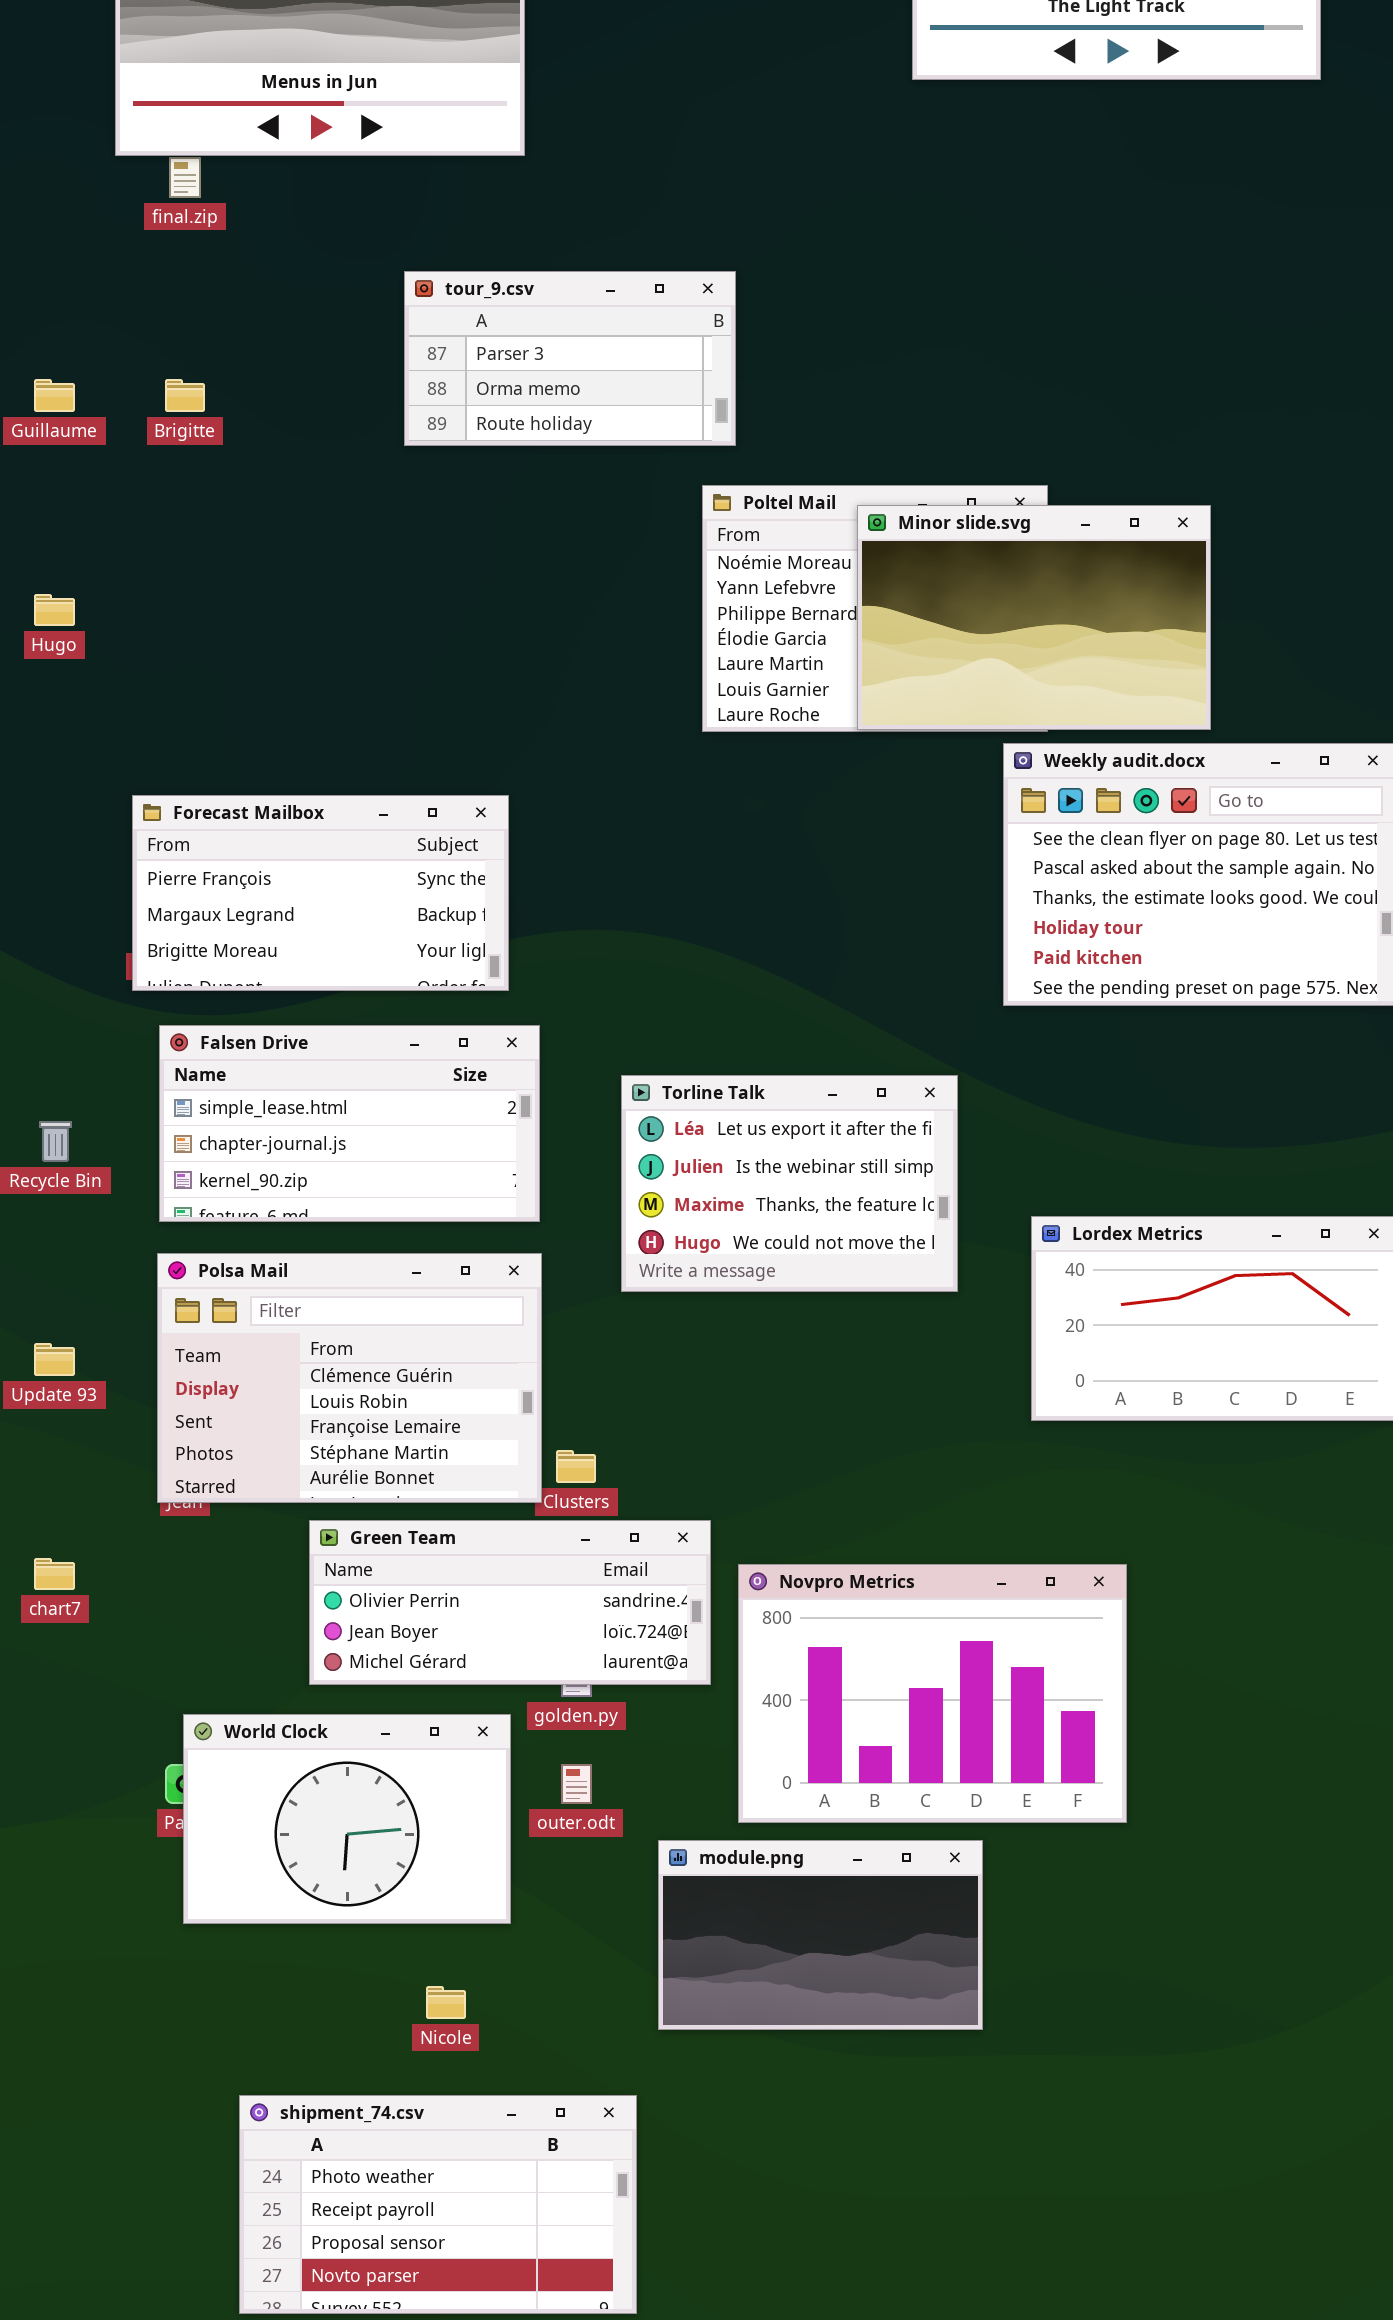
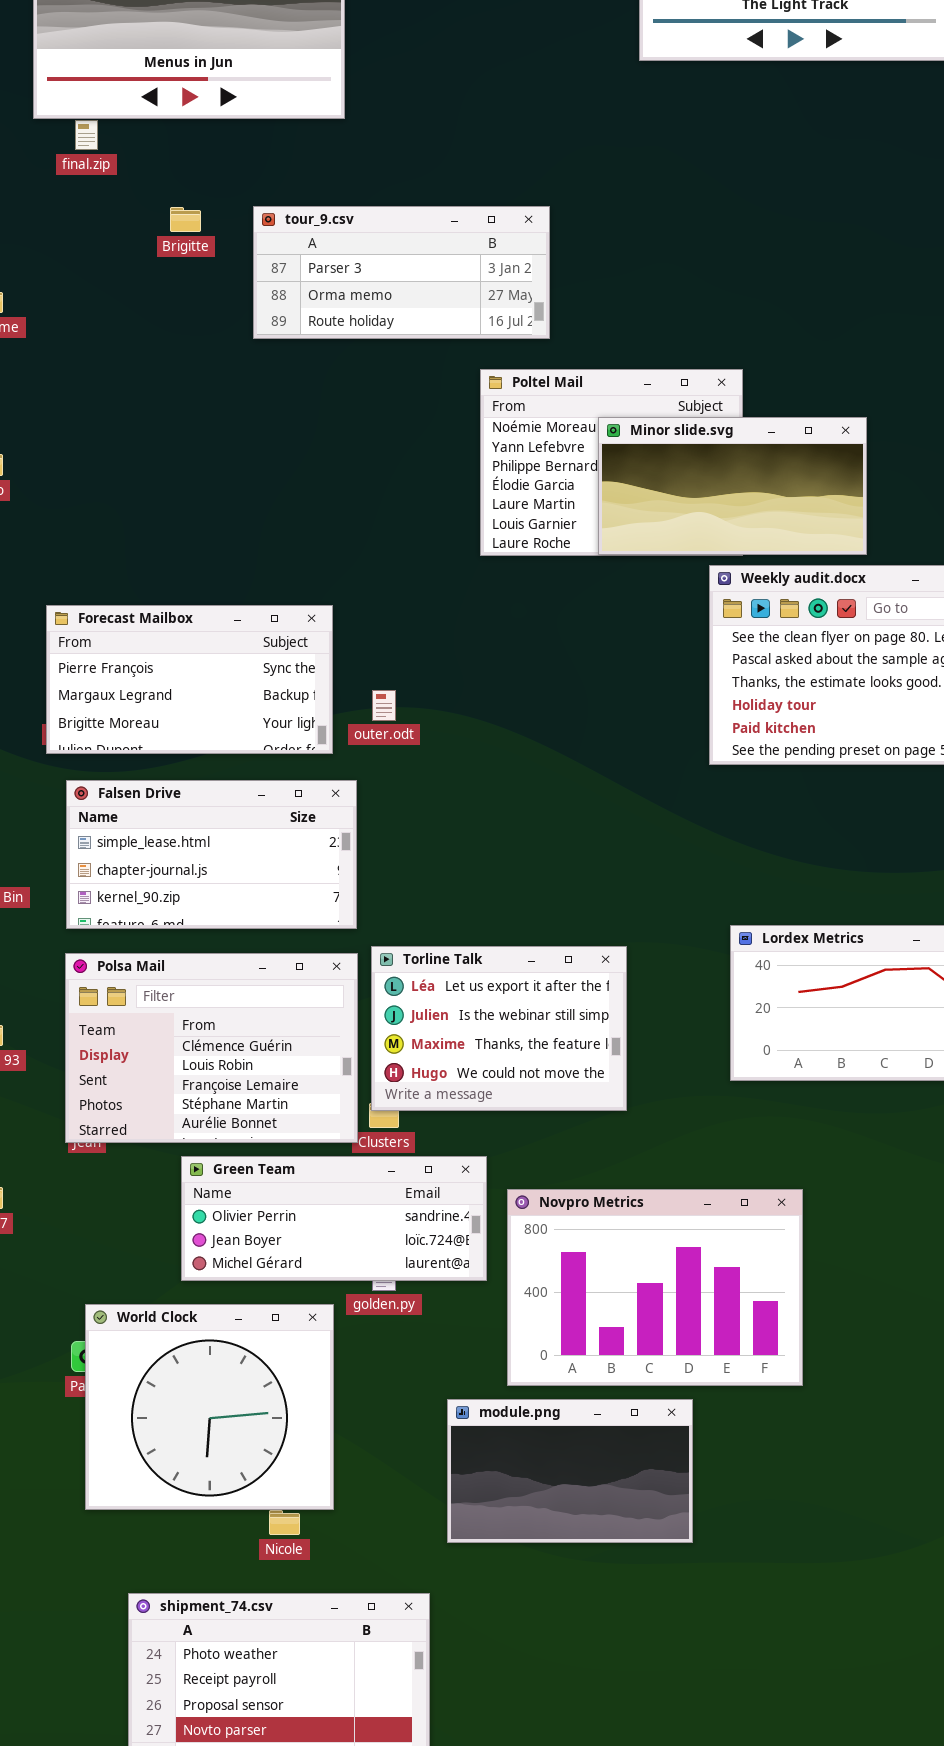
tour_9.csv: [404,271,736,446] -> [253,206,550,339], resized
Brigitte: [165,379,205,412] -> [170,207,201,232], moved
Minor slide.svg: [857,505,1211,730] -> [598,417,867,555], resized
Torline Talk: [621,1075,958,1292] -> [371,946,627,1111], moved
World Clock: [183,1714,511,1924] -> [85,1304,334,1510], resized
outer.odt: [561,1764,592,1804] -> [372,690,396,721], moved

